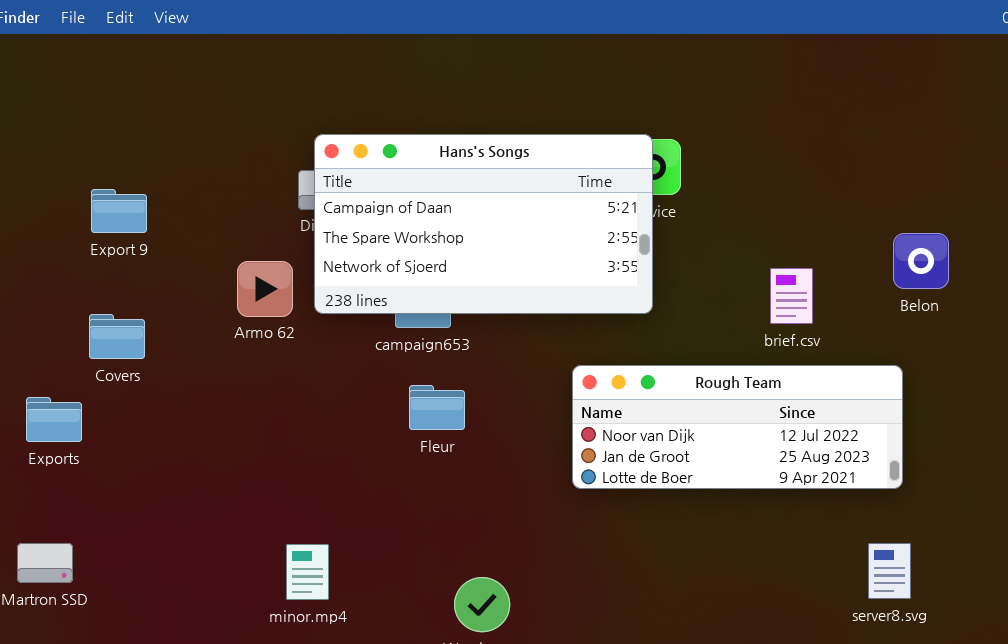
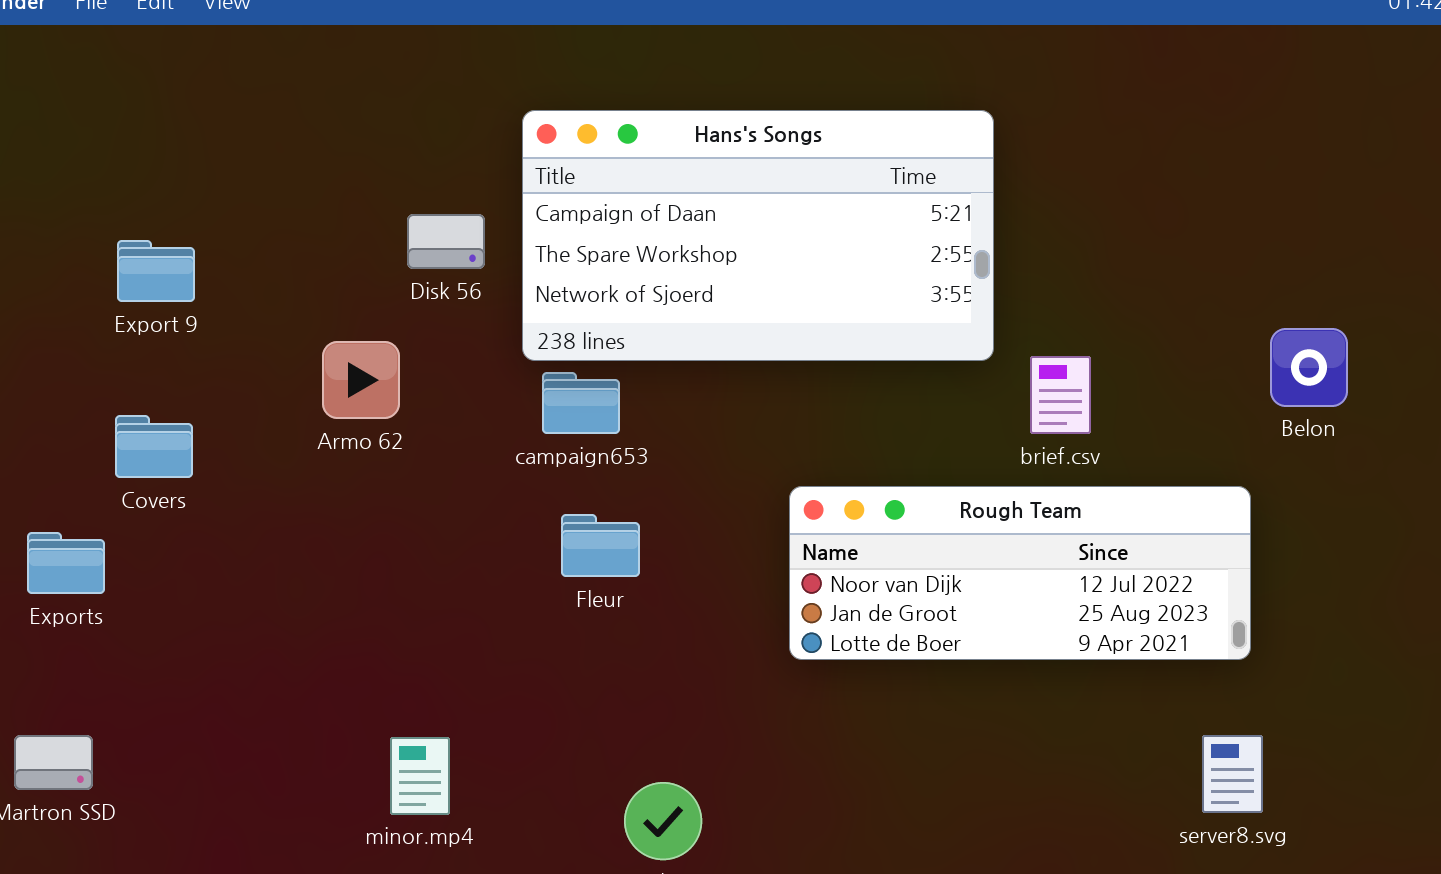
Hans's Songs: [314,134,653,314] -> [522,110,994,361], moved
Belon: [893,233,949,289] -> [1270,328,1348,407], moved
brief.csv: [770,268,813,324] -> [1030,356,1091,434], moved

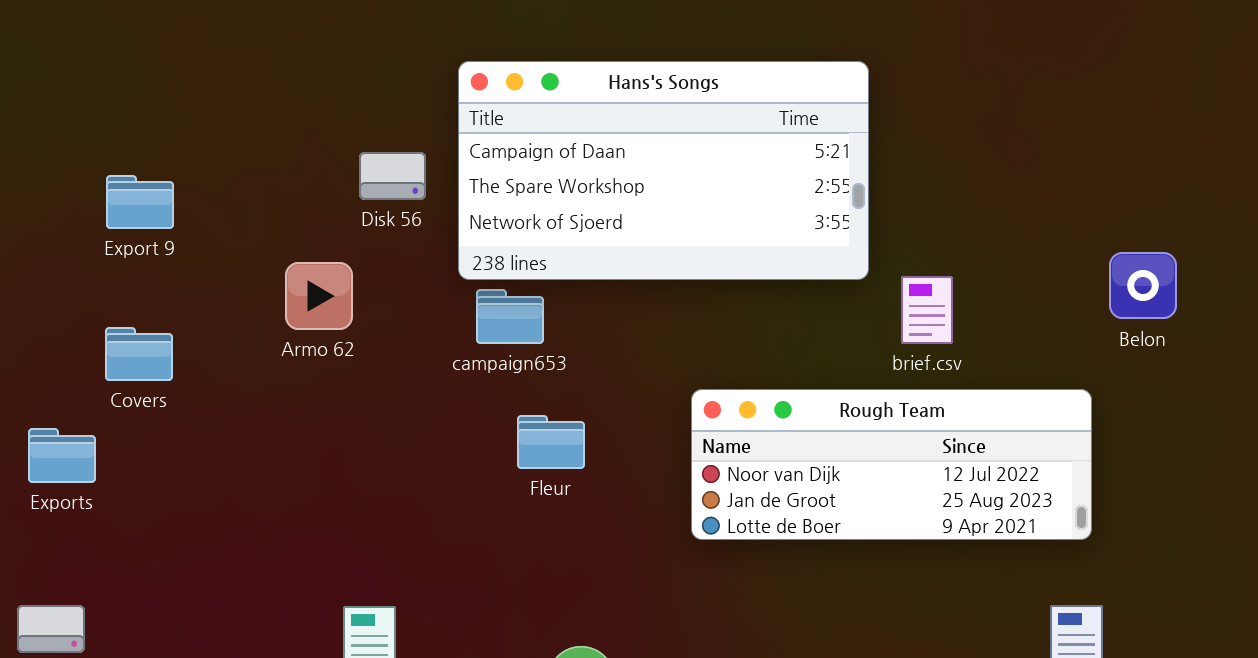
Fleur: [561,514,640,577] -> [517,415,585,469], moved

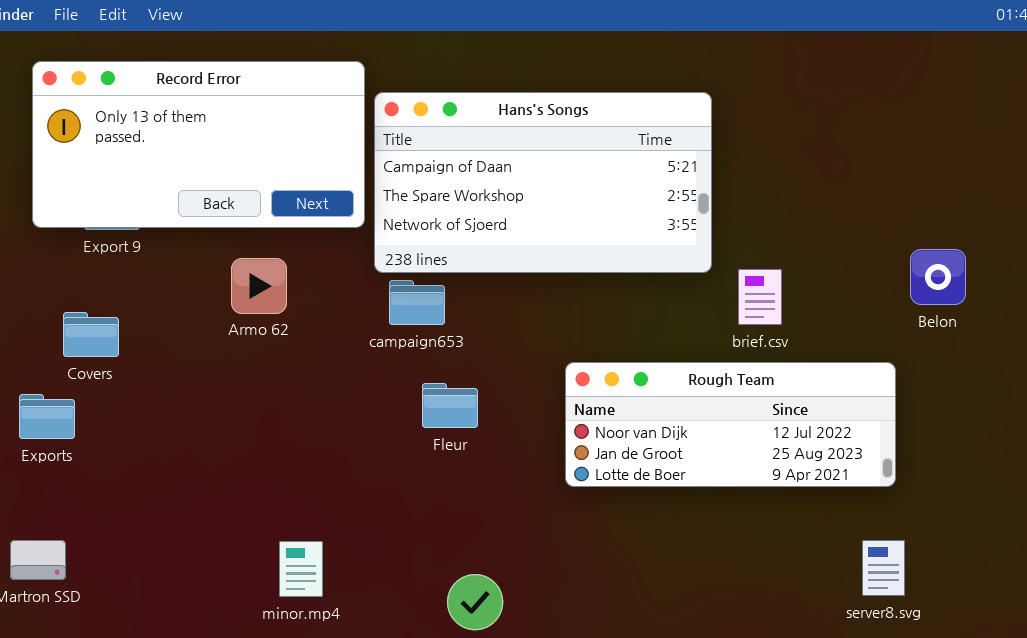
Record Error: none -> [32,61,365,228], opened
Covers: [105,327,173,381] -> [63,312,119,357], moved

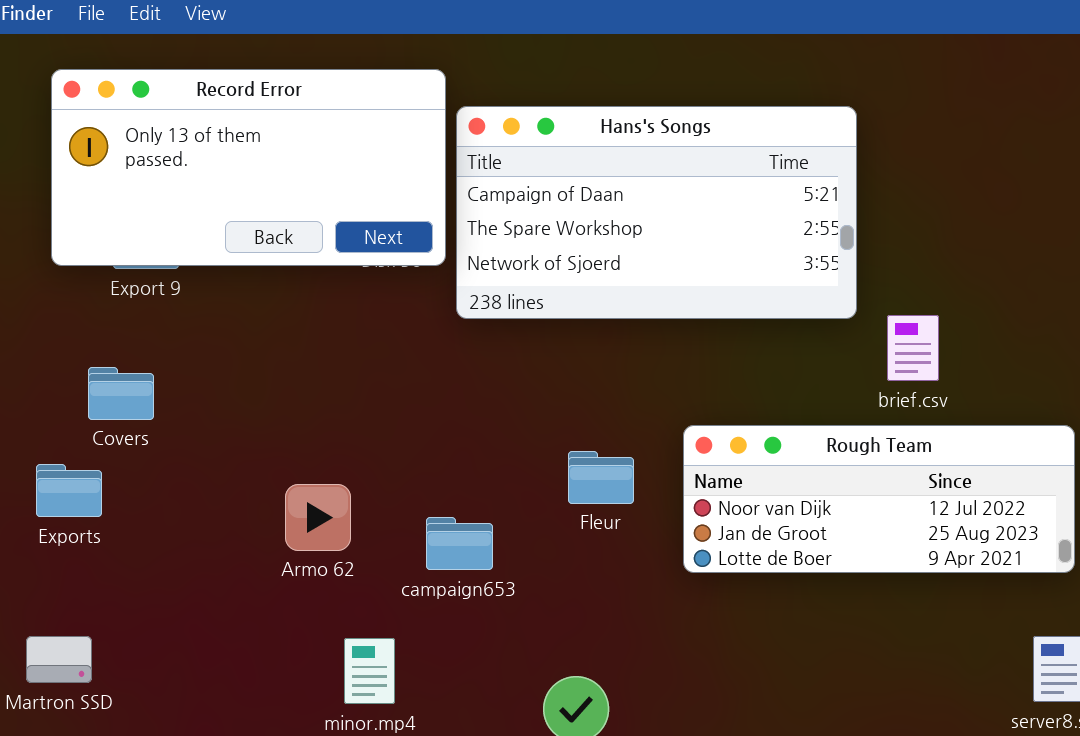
Armo 62: [231,258,287,314] -> [285,484,351,551], moved
campaign653: [389,280,445,325] -> [426,517,493,570], moved
Fleur: [422,383,478,428] -> [568,451,634,504], moved

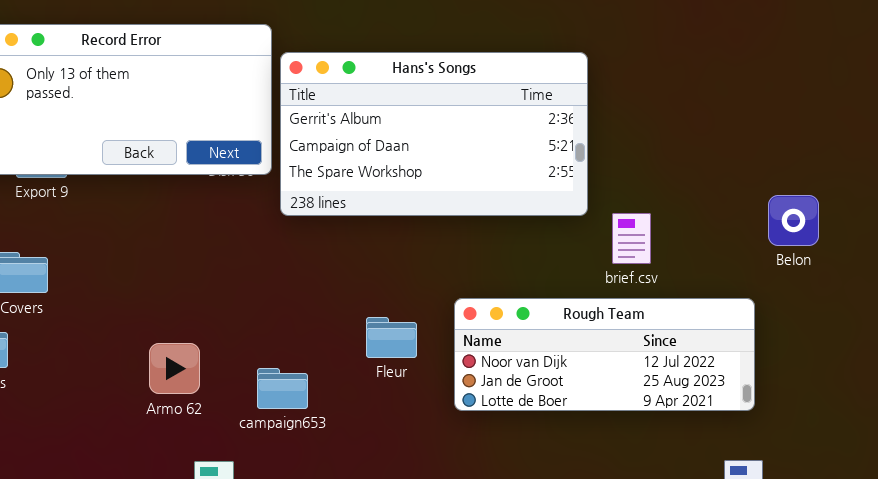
Hans's Songs: [456,106,857,319] -> [280,52,588,216], scrolled up 1 row

